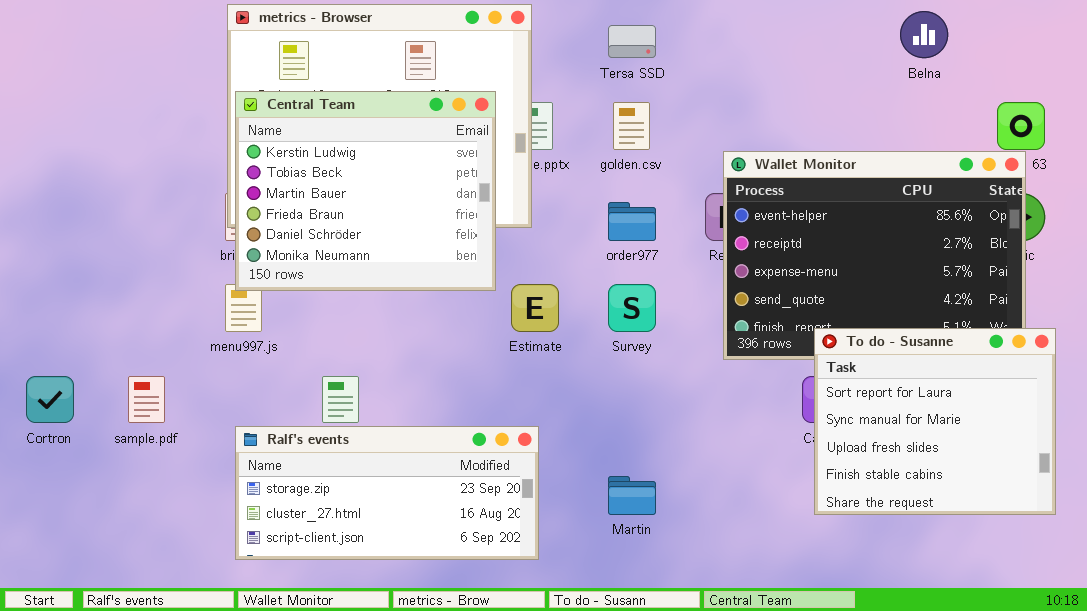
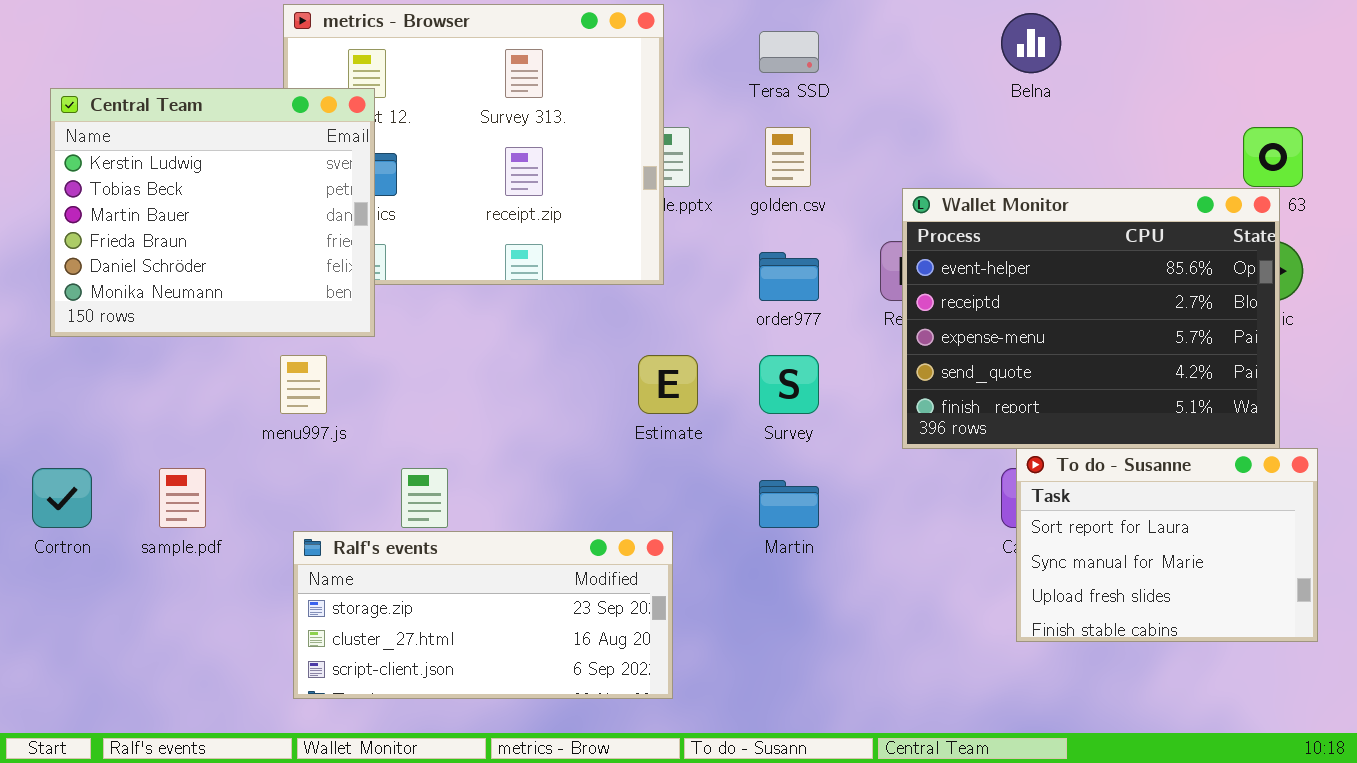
Belna: [900,11,948,58] -> [1001,13,1061,73], moved
Central Team: [235,91,496,291] -> [50,88,375,337], moved
To do - Susanne: [814,328,1056,515] -> [1016,448,1318,642], resized
Martin: [608,476,656,515] -> [759,480,819,528], moved

